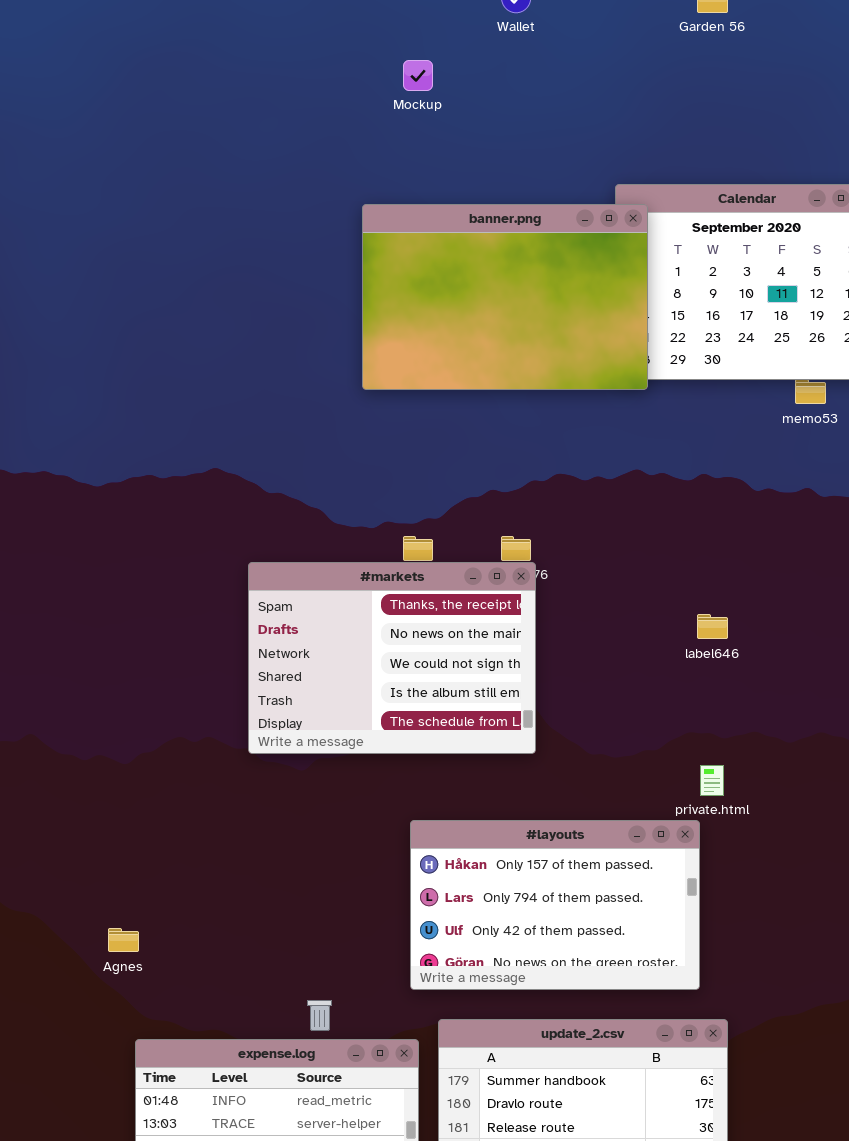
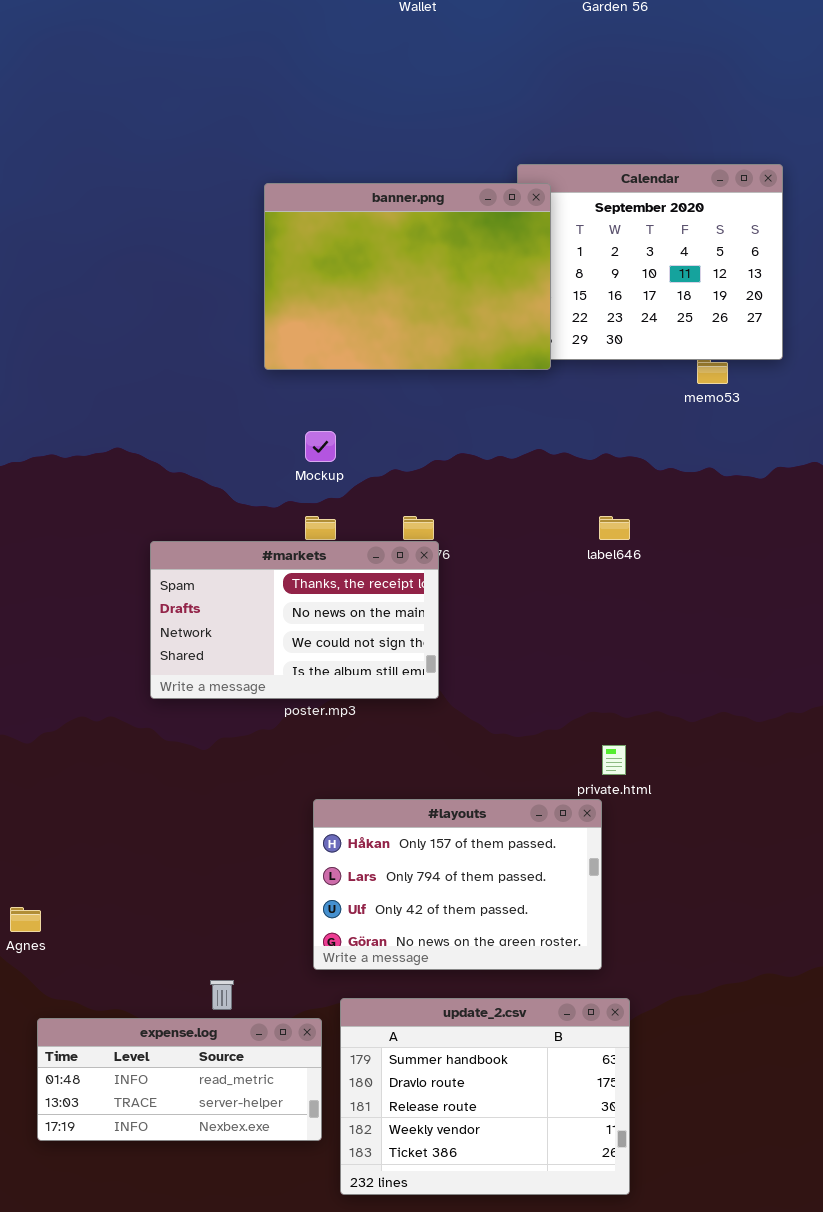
Mockup: [403,60,433,91] -> [305,431,336,462], moved
#markets: [248,562,536,754] -> [150,541,439,699], resized
label646: [697,614,728,639] -> [599,516,630,540], moved

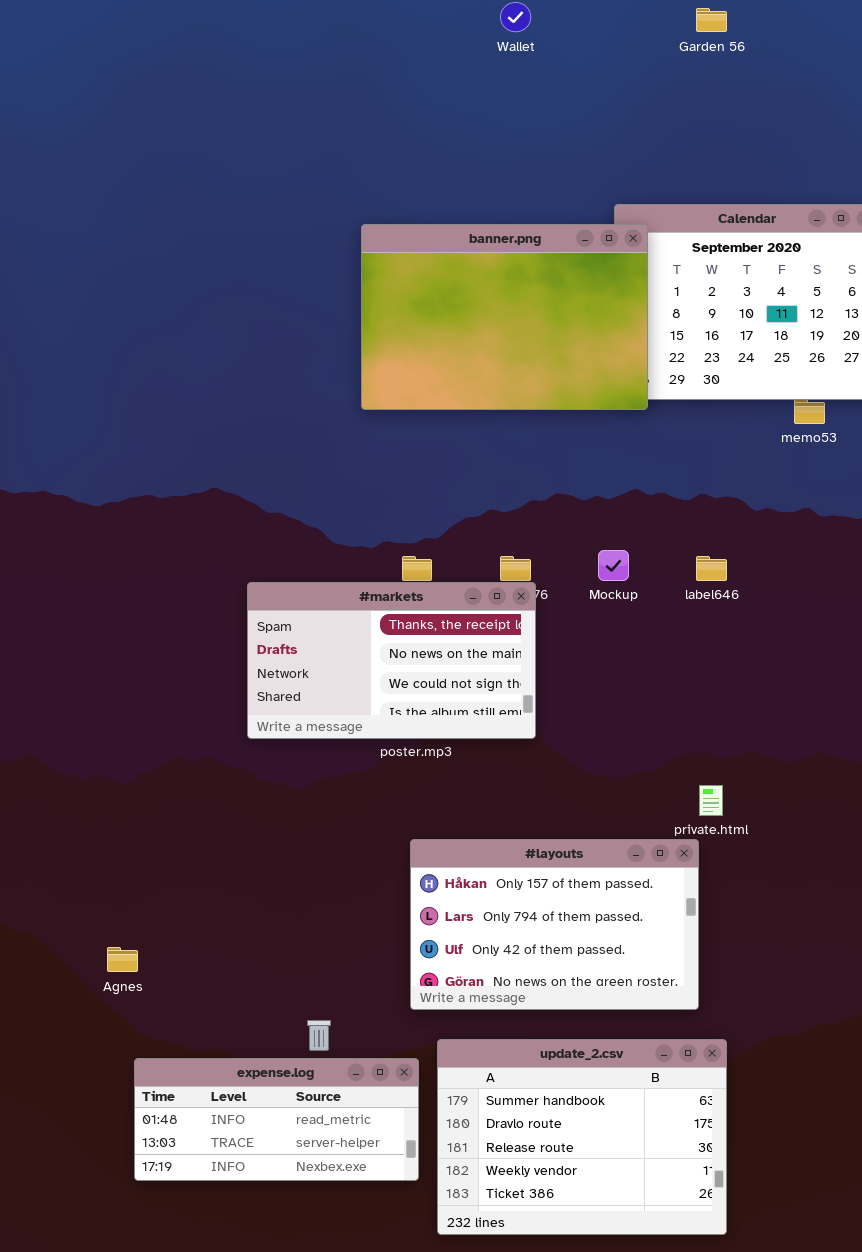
Mockup: [305,431,336,462] -> [598,550,629,581], moved

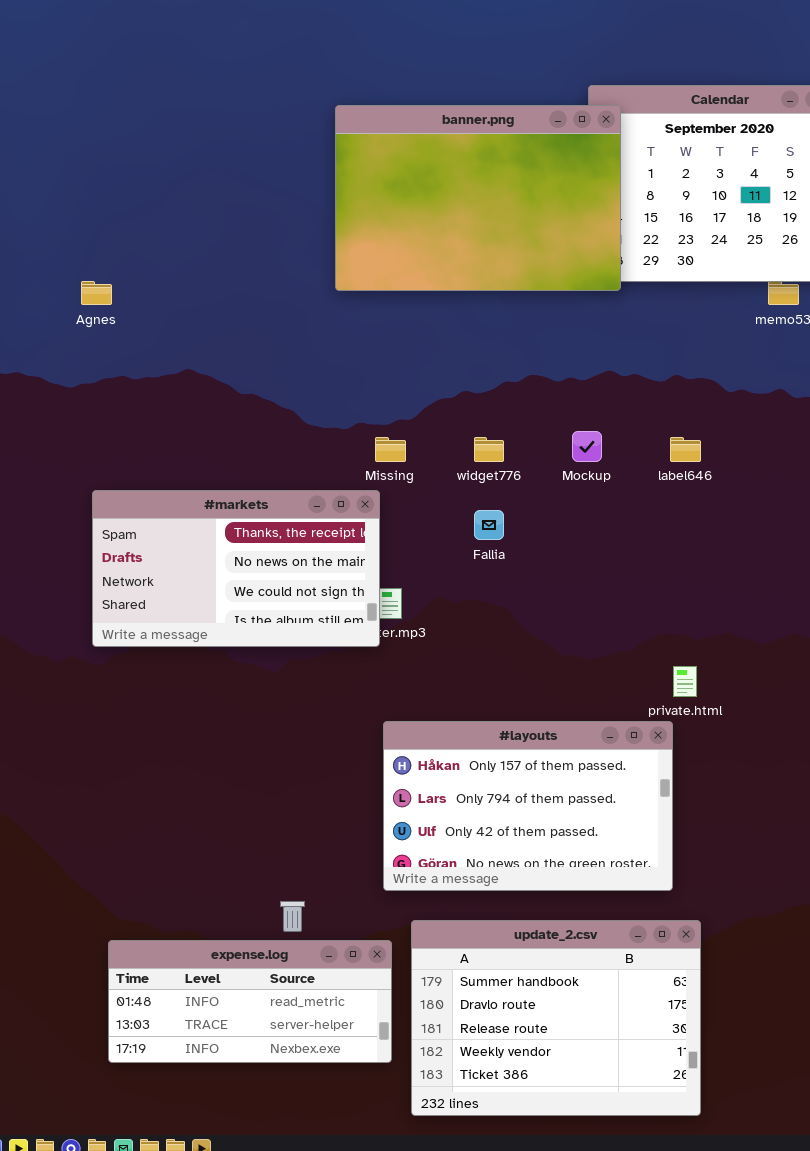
#markets: [247,582,536,739] -> [92,490,380,647], moved
Agnes: [107,947,138,972] -> [81,281,112,305], moved

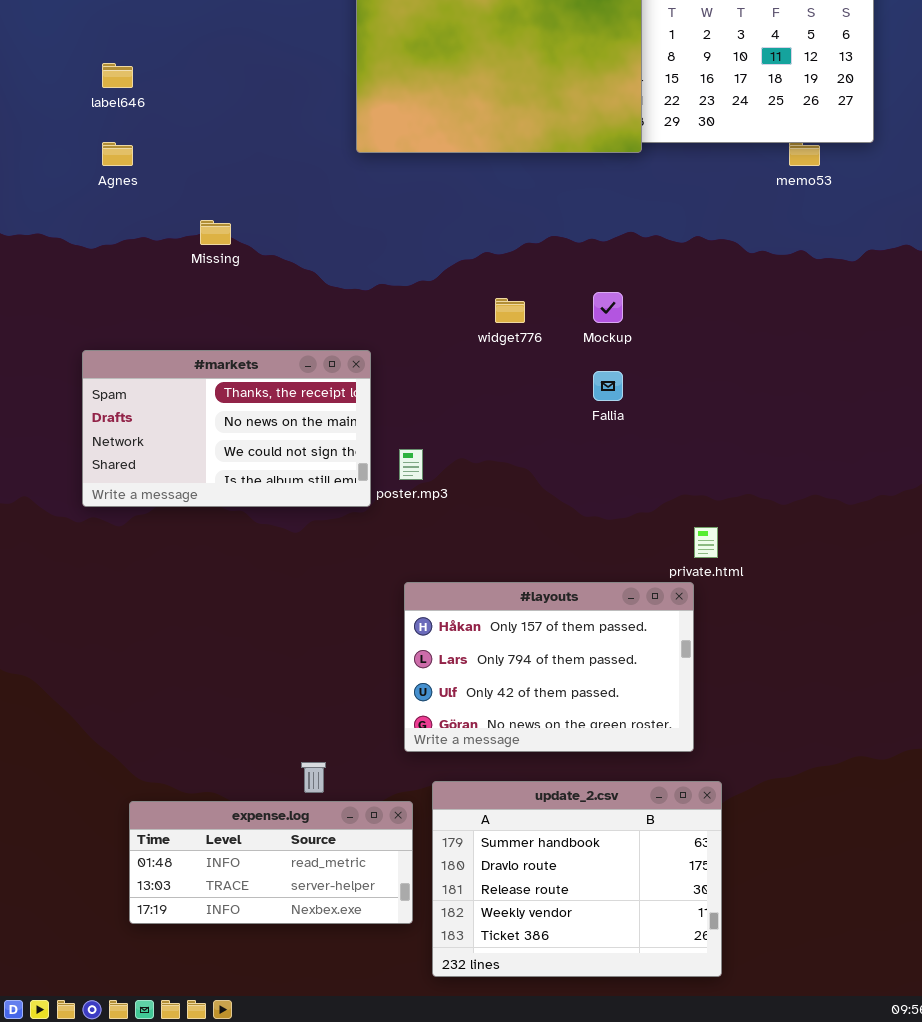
Missing: [375,437,406,462] -> [200,220,231,245], moved
label646: [670,437,701,462] -> [102,63,133,88], moved
#markets: [92,490,380,647] -> [82,350,371,507], moved
Fallia: [474,510,504,540] -> [593,371,623,401], moved

